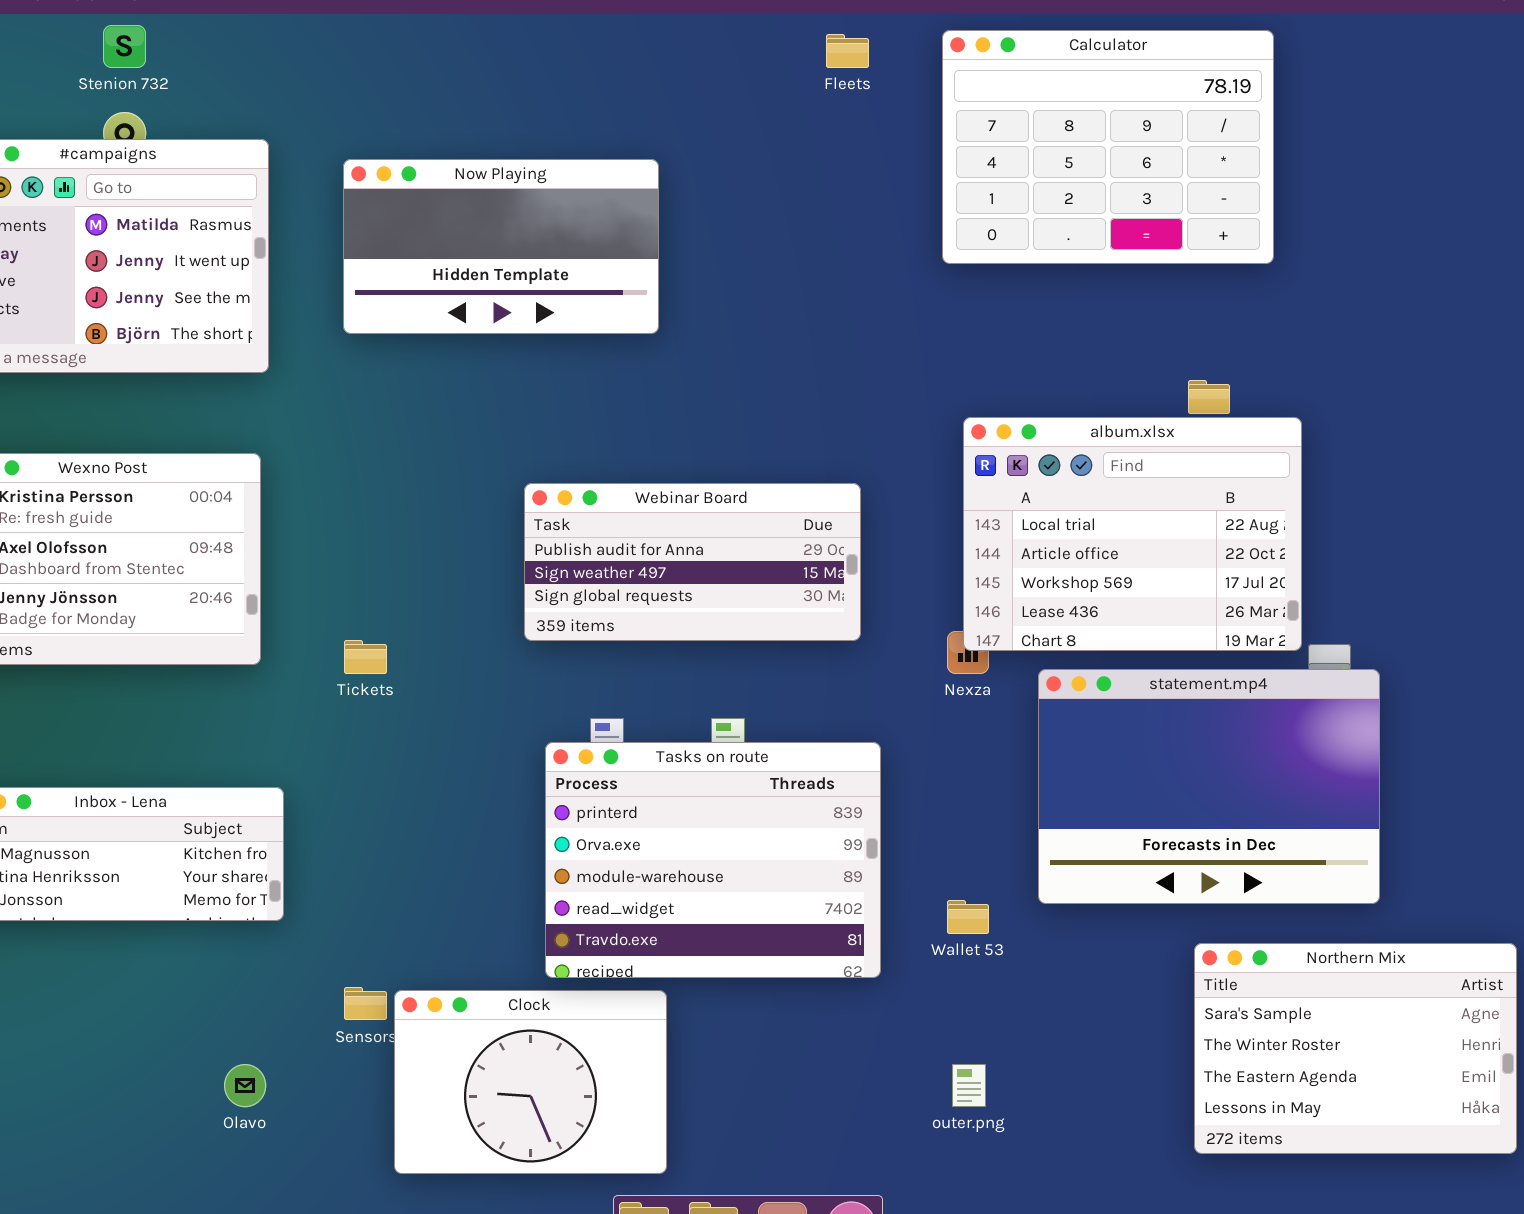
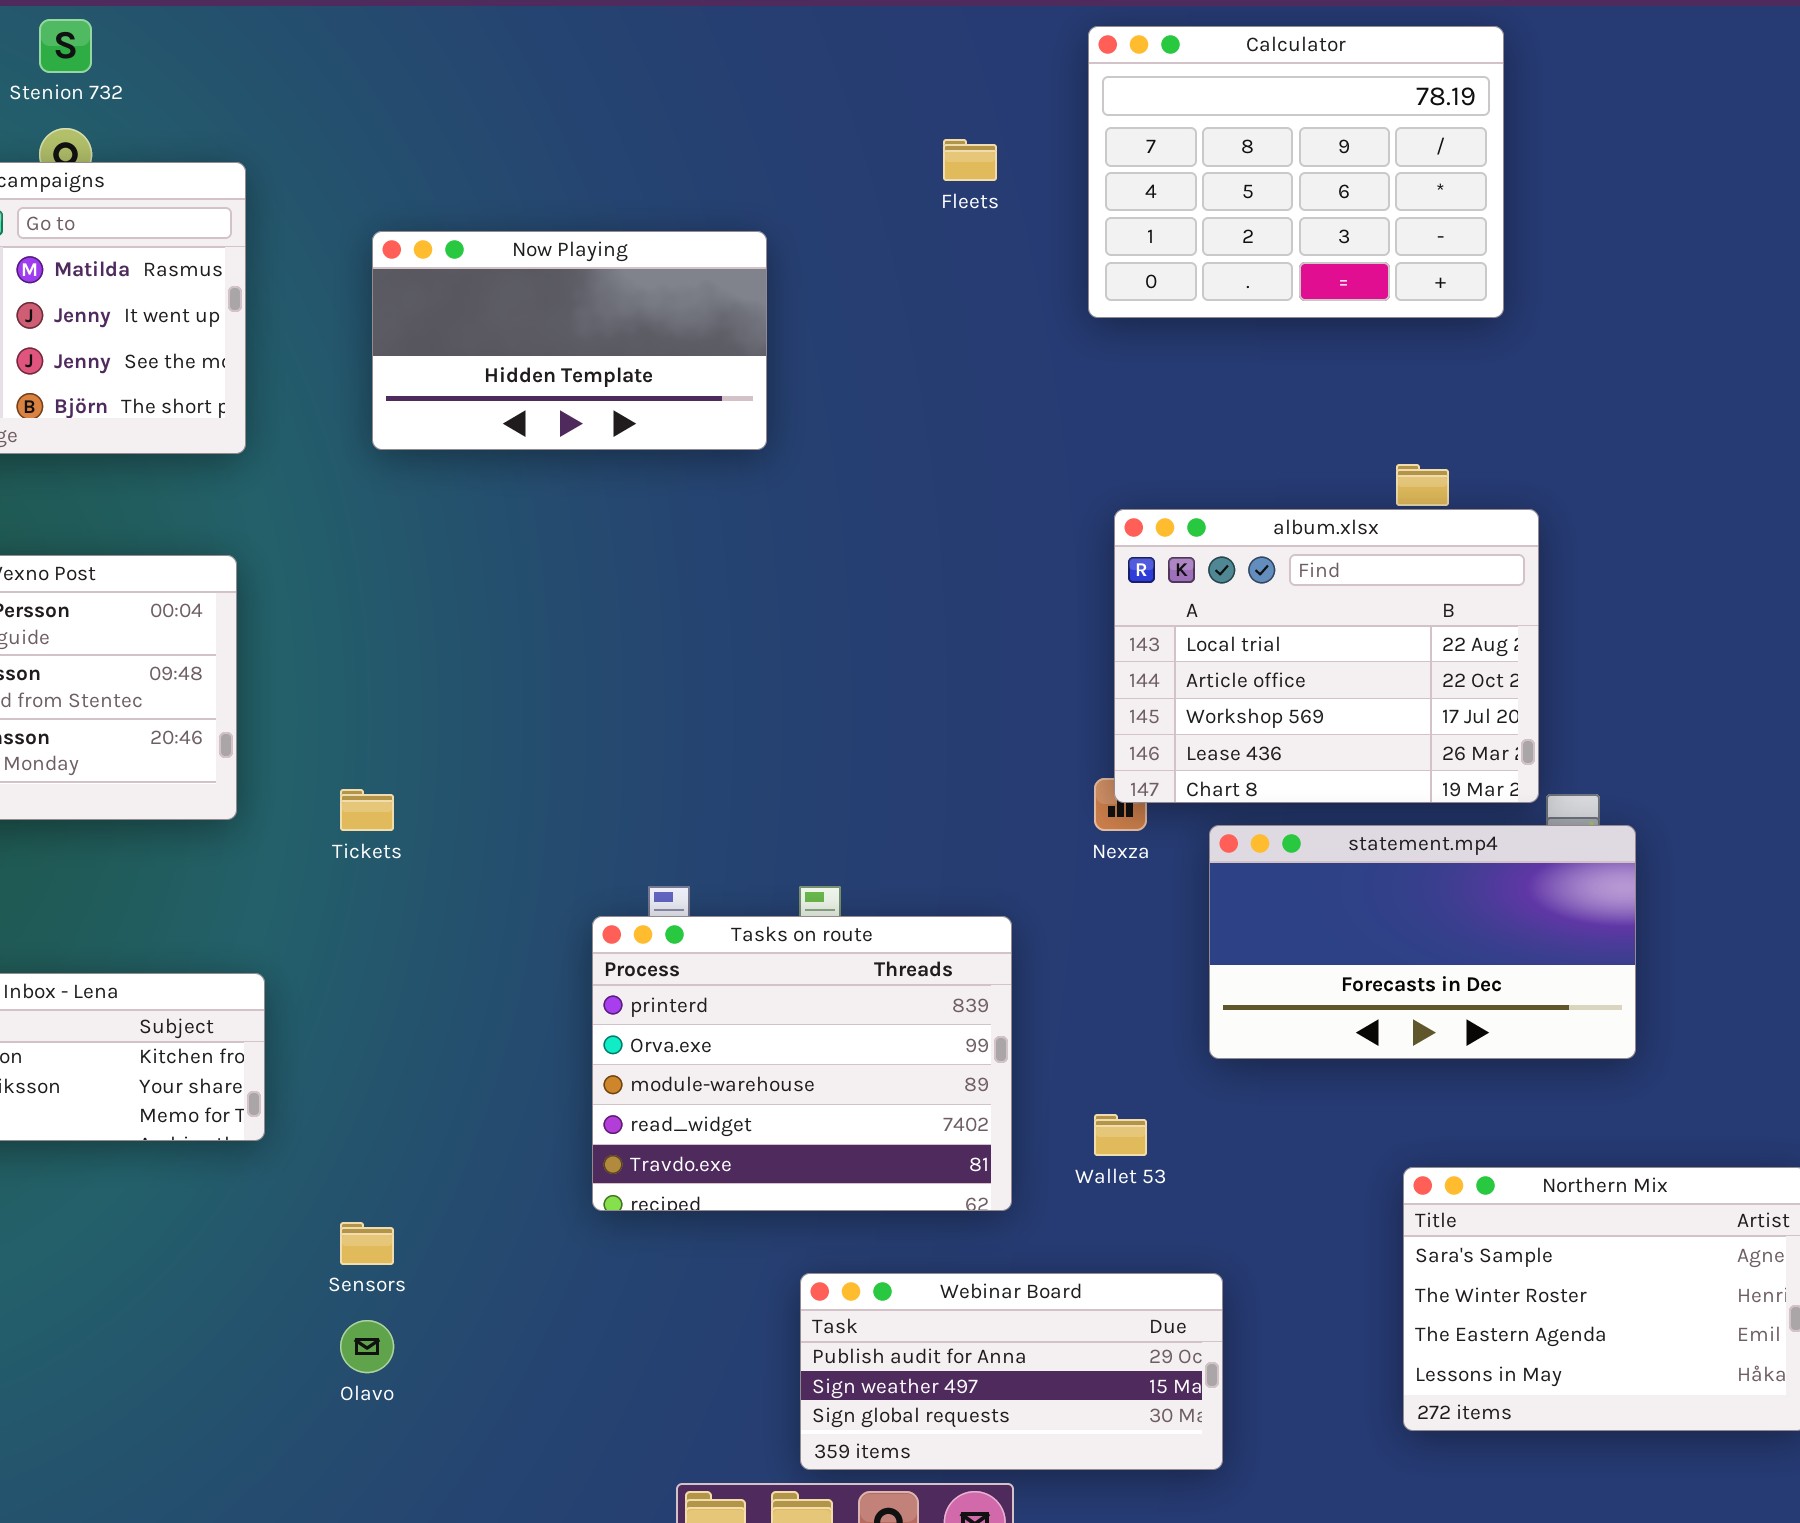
Fleets: [826,34,869,68] -> [943,139,997,181], moved
Now Playing: [343,159,659,334] -> [372,231,767,450], moved
Webinar Board: [524,483,861,641] -> [800,1273,1223,1470], moved
statement.mp4: [1038,669,1380,904] -> [1209,825,1636,1059], resized
Clock: [394,990,667,1174] -> none, closed
Olavo: [224,1064,266,1107] -> [340,1320,394,1373], moved

